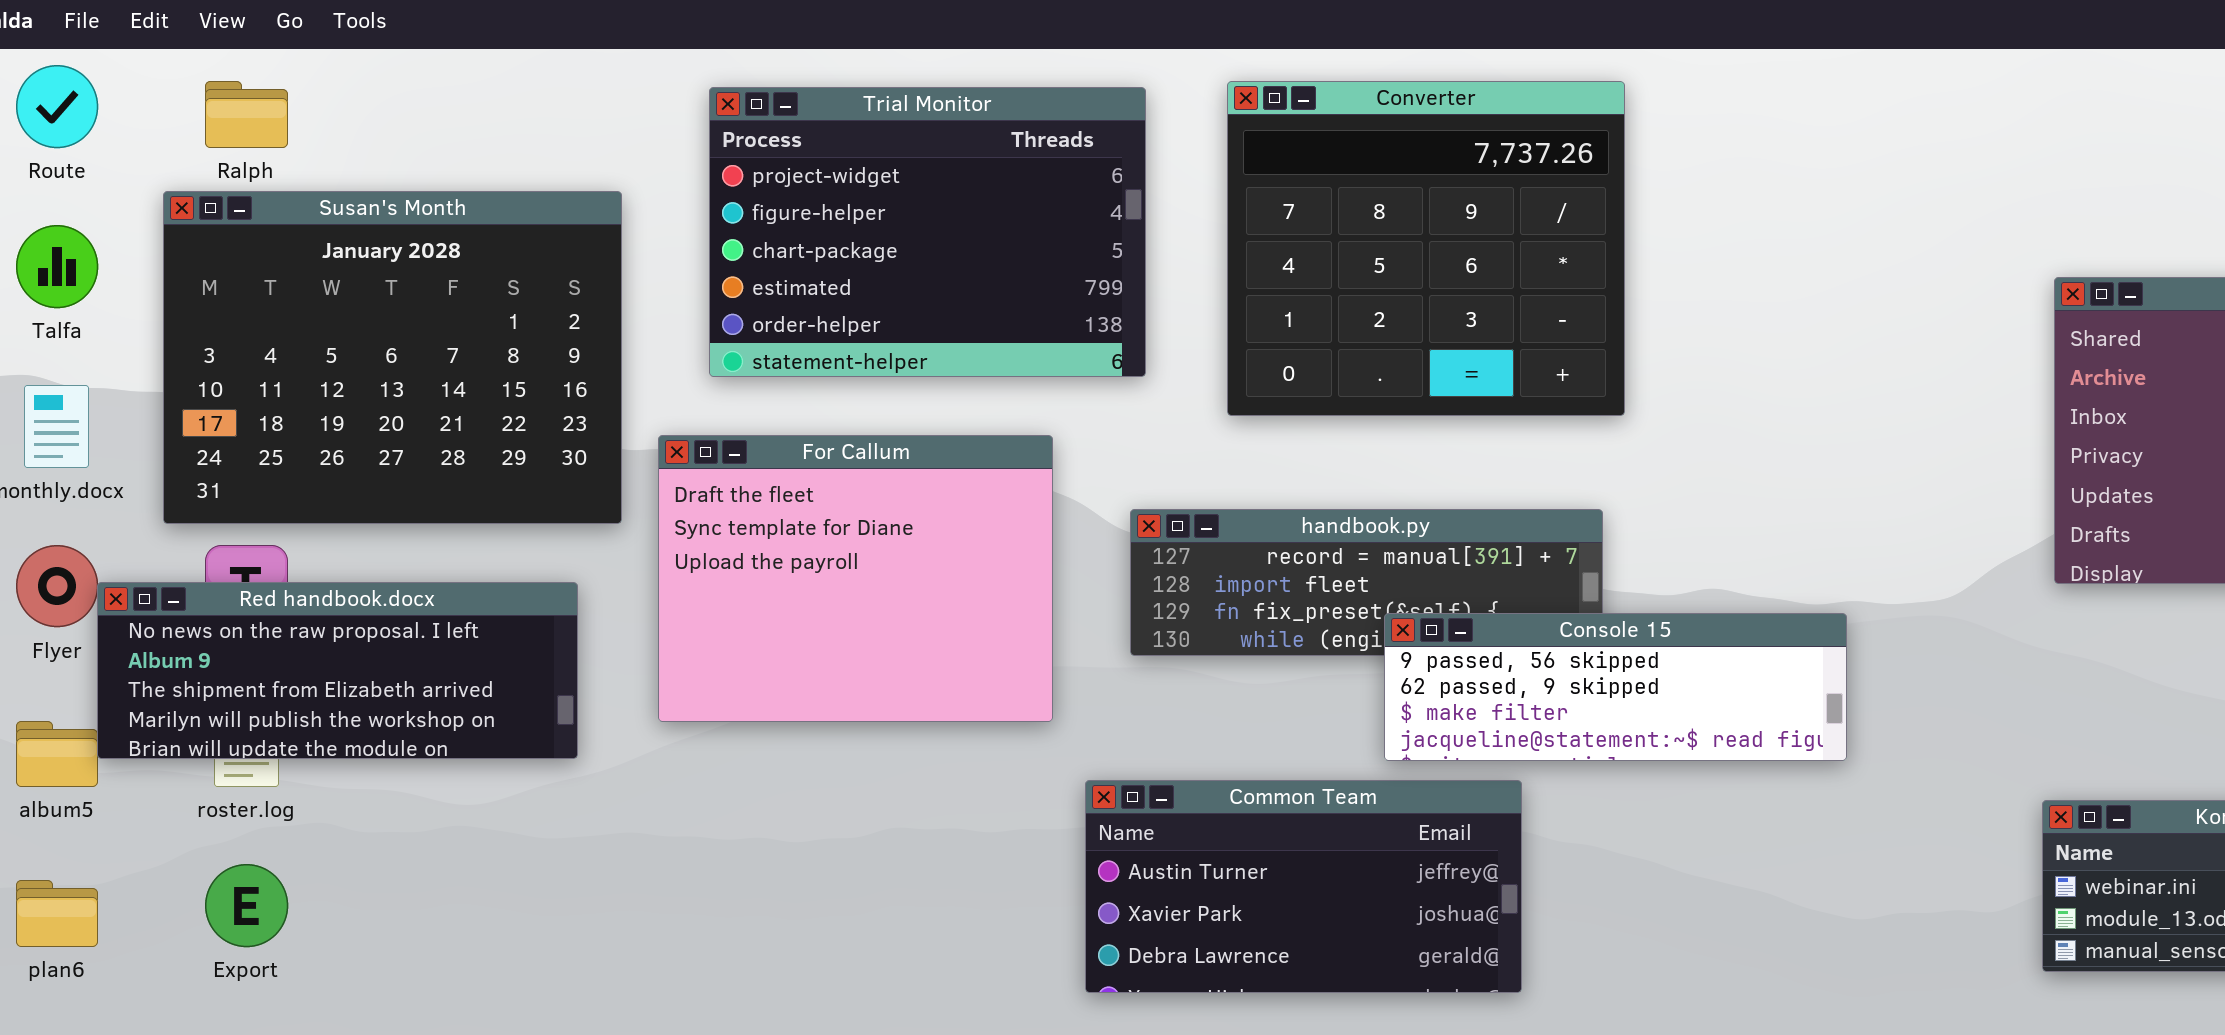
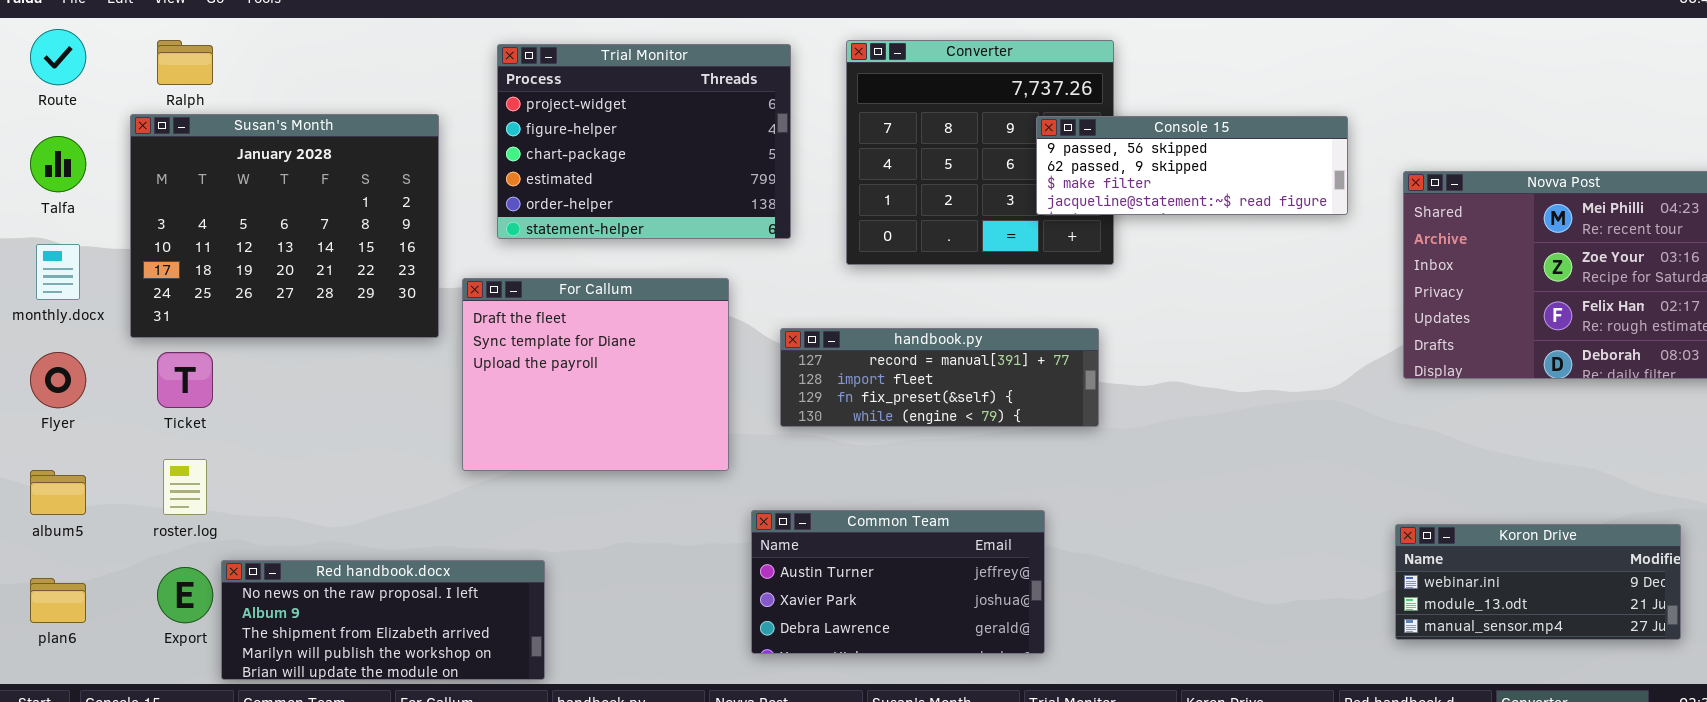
Red handbook.docx: [97,582,578,759] -> [221,560,545,680], moved
Console 15: [1384,613,1847,761] -> [1036,116,1348,215], moved

